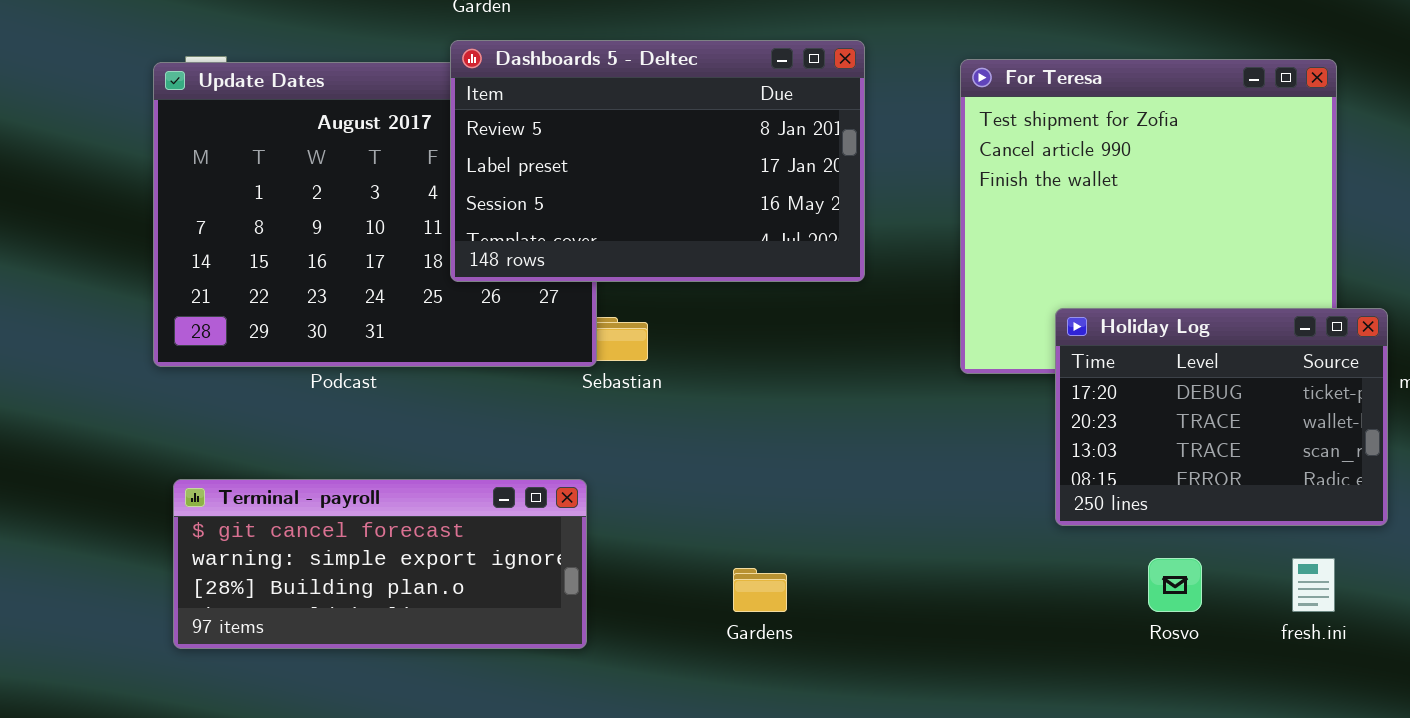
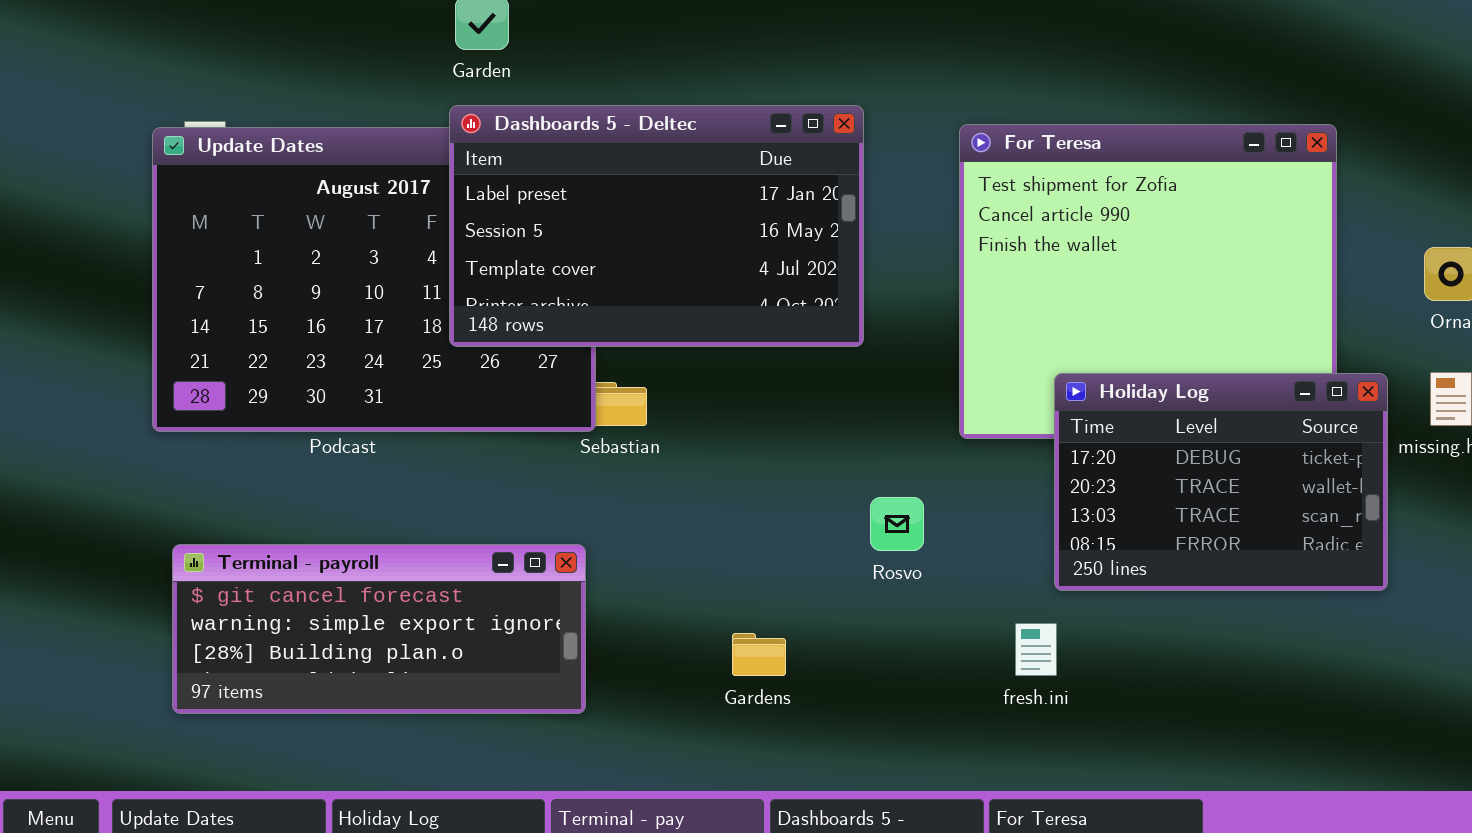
Dashboards 5 - Deltec: [450,40,865,282] -> [449,105,864,347], scrolled down 1 row
Rosvo: [1148,558,1202,612] -> [870,497,924,551], moved
fresh.ini: [1292,558,1335,612] -> [1015,623,1057,676], moved

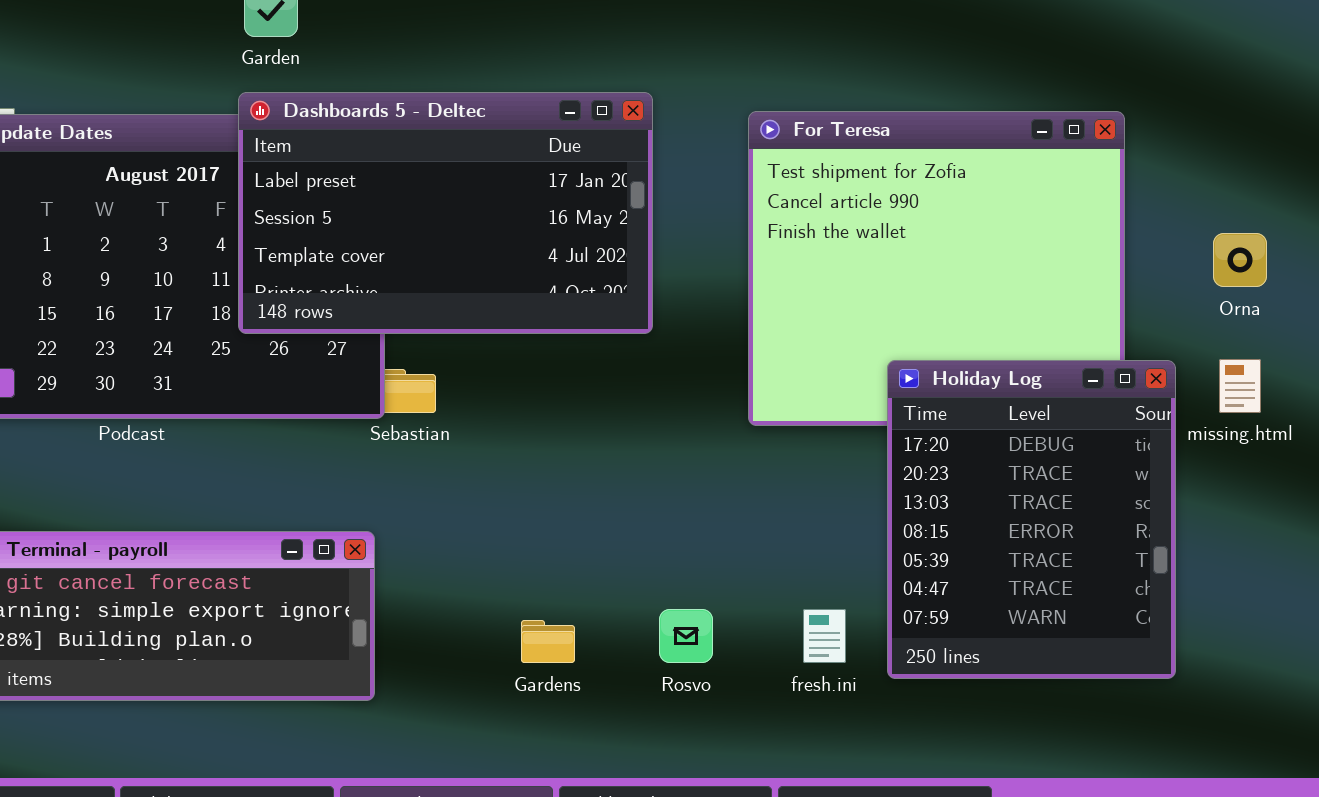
Holiday Log: [1054,373,1388,591] -> [887,360,1176,679], resized
Rosvo: [870,497,924,551] -> [659,609,713,663], moved

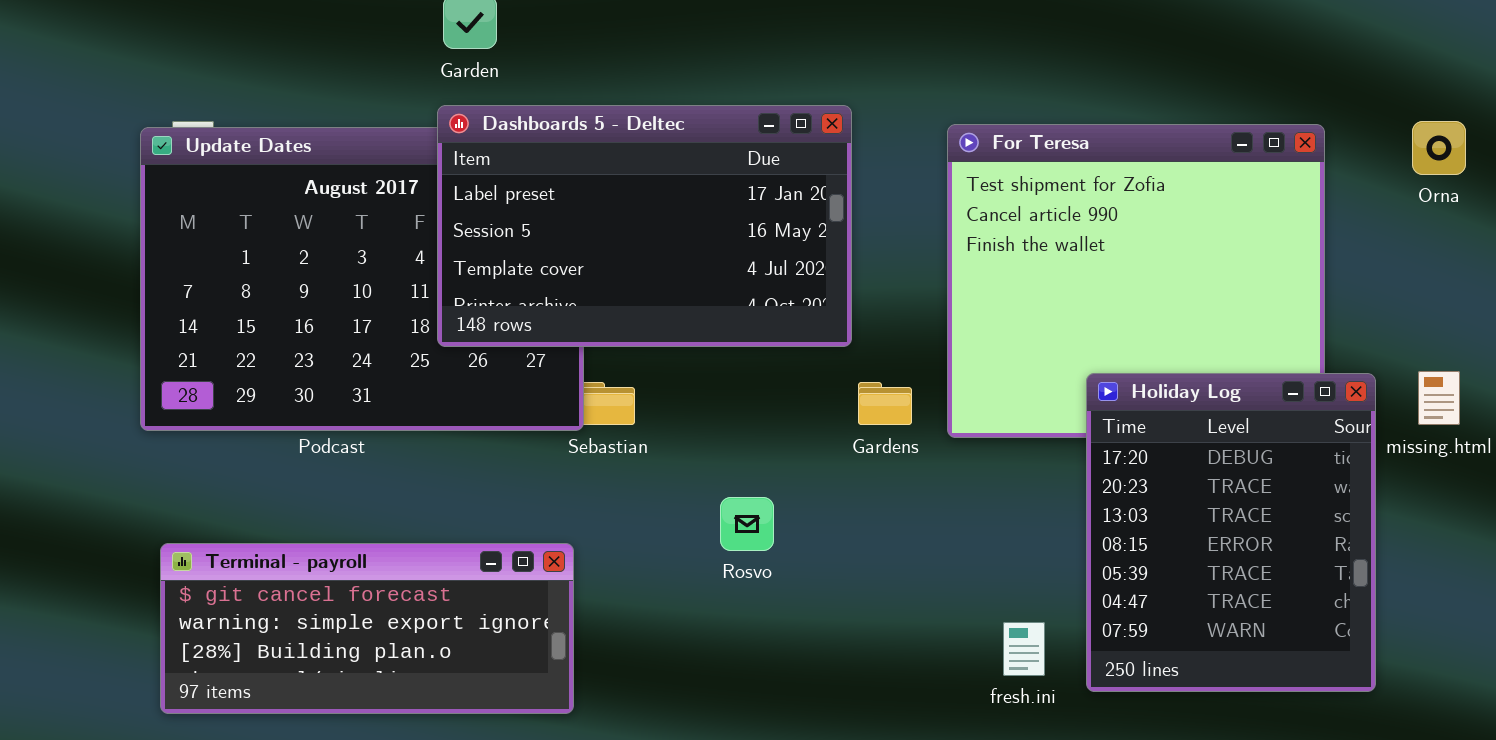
Orna: [1213,233,1267,287] -> [1412,121,1466,175], moved
Rosvo: [659,609,713,663] -> [720,497,774,551], moved
Gardens: [521,620,575,663] -> [858,382,912,425], moved

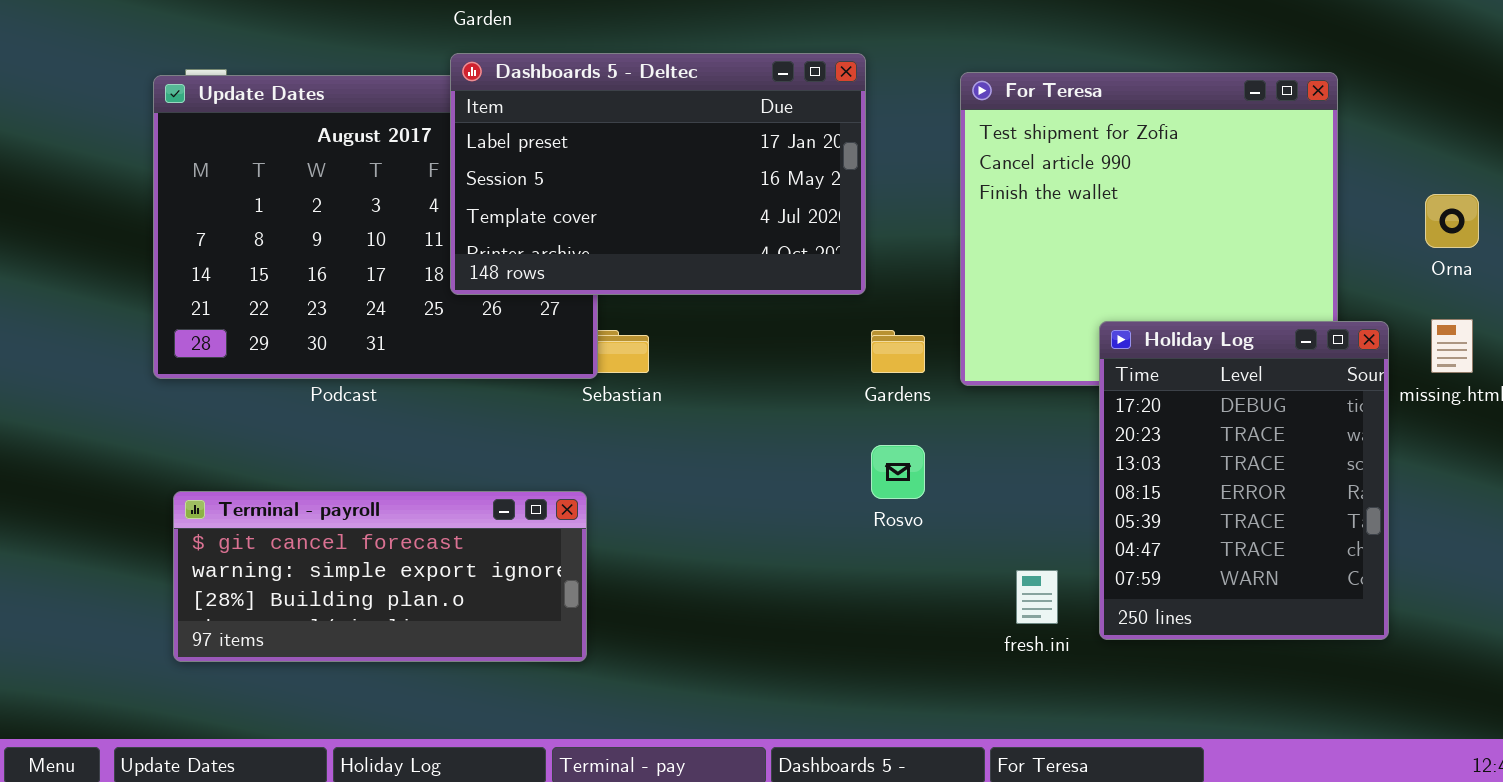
Orna: [1412,121,1466,175] -> [1425,194,1479,248], moved
Rosvo: [720,497,774,551] -> [871,445,925,499], moved

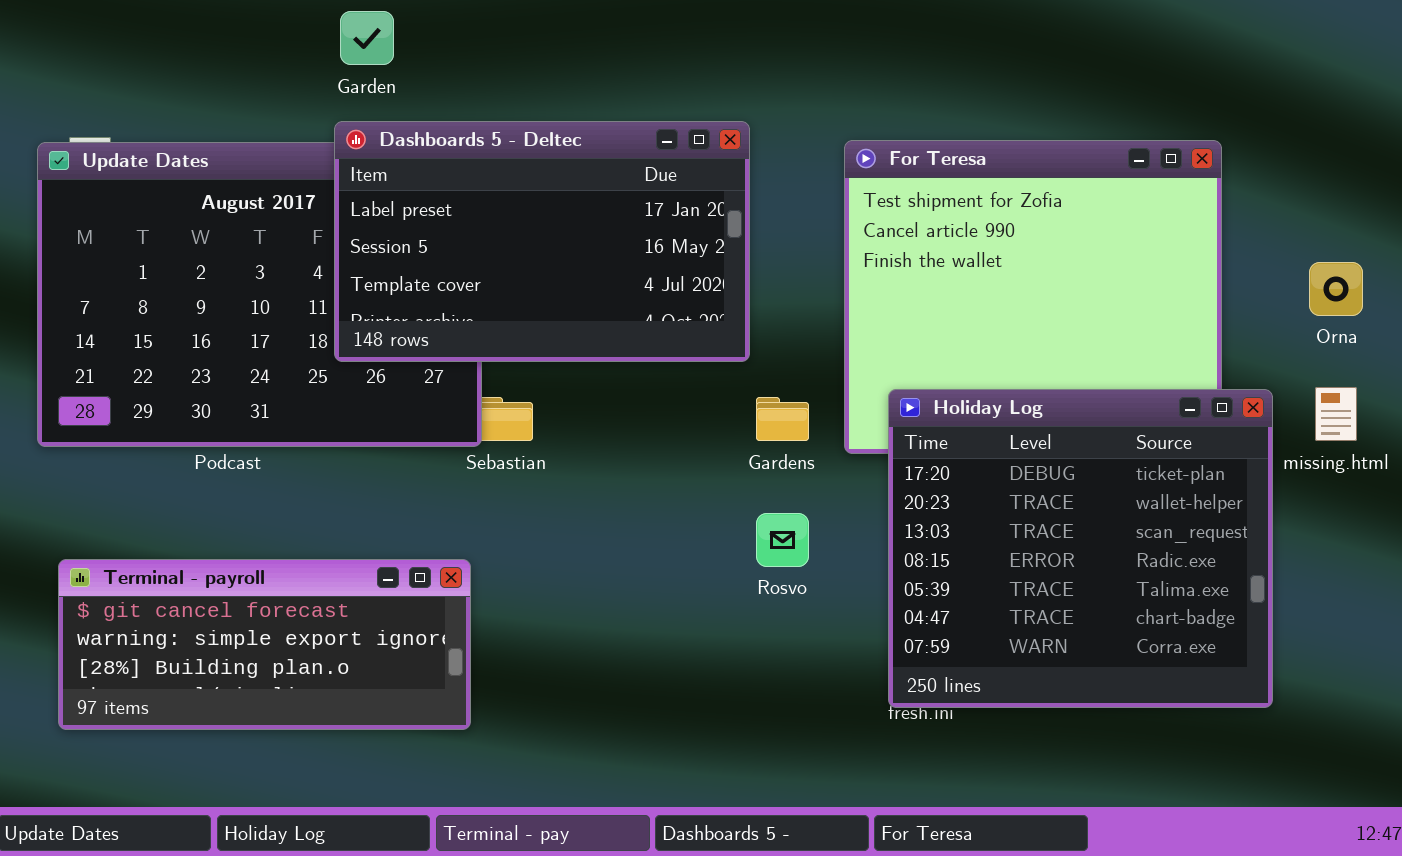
Holiday Log: [1099,321,1389,640] -> [888,389,1273,708], resized

